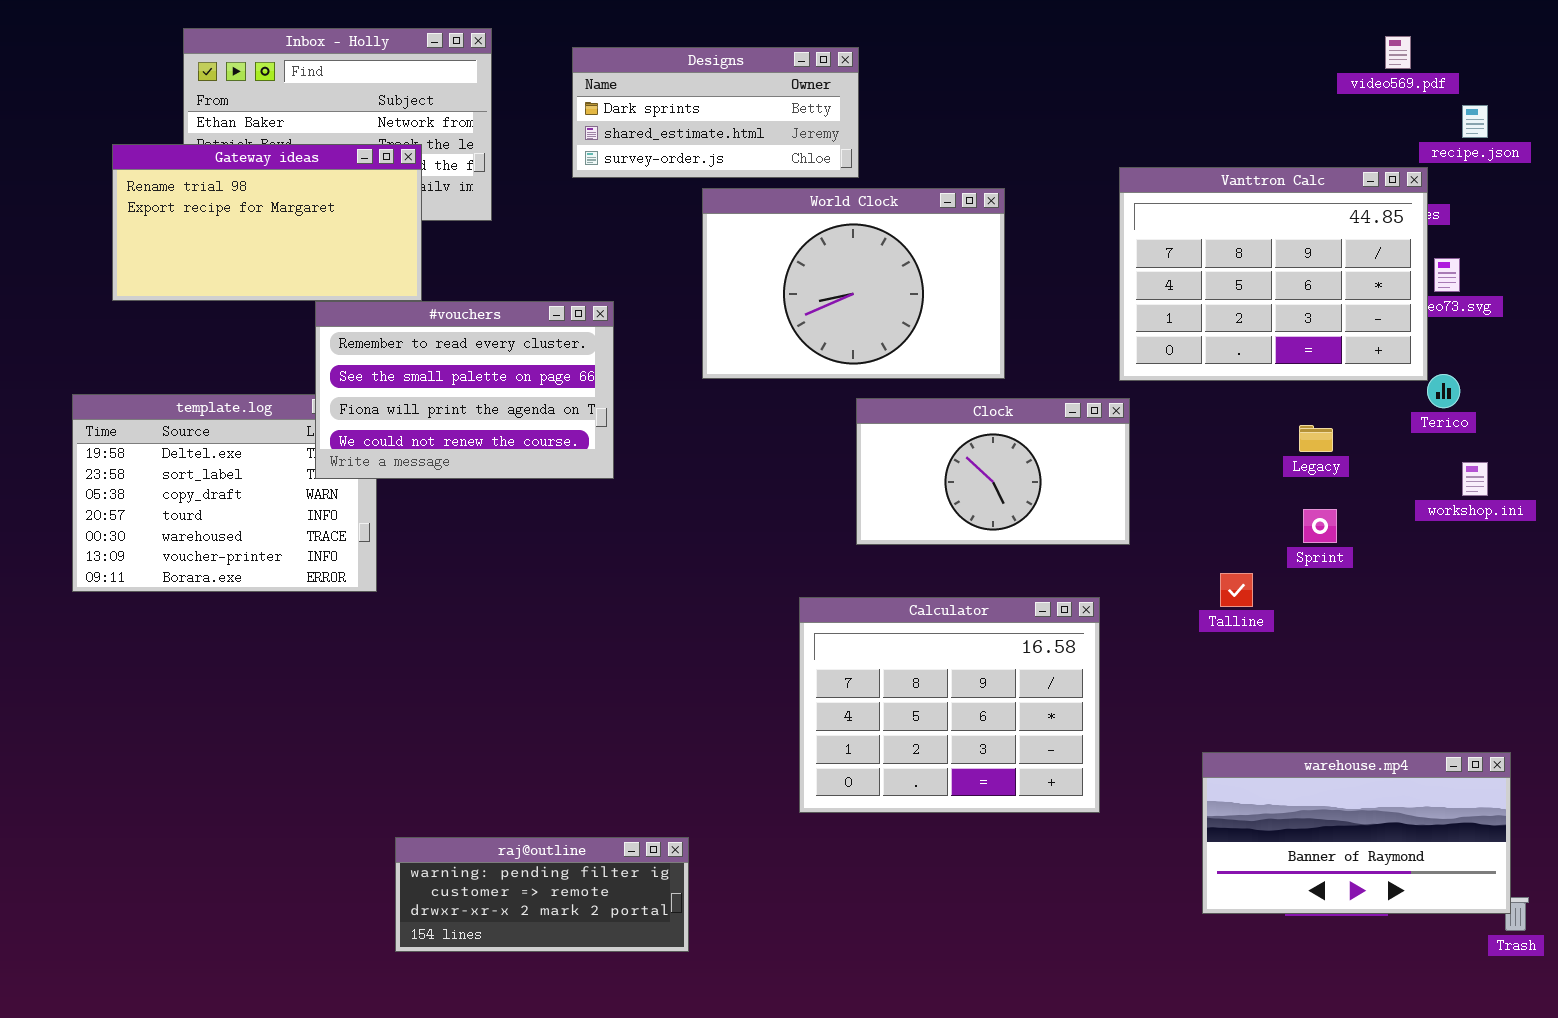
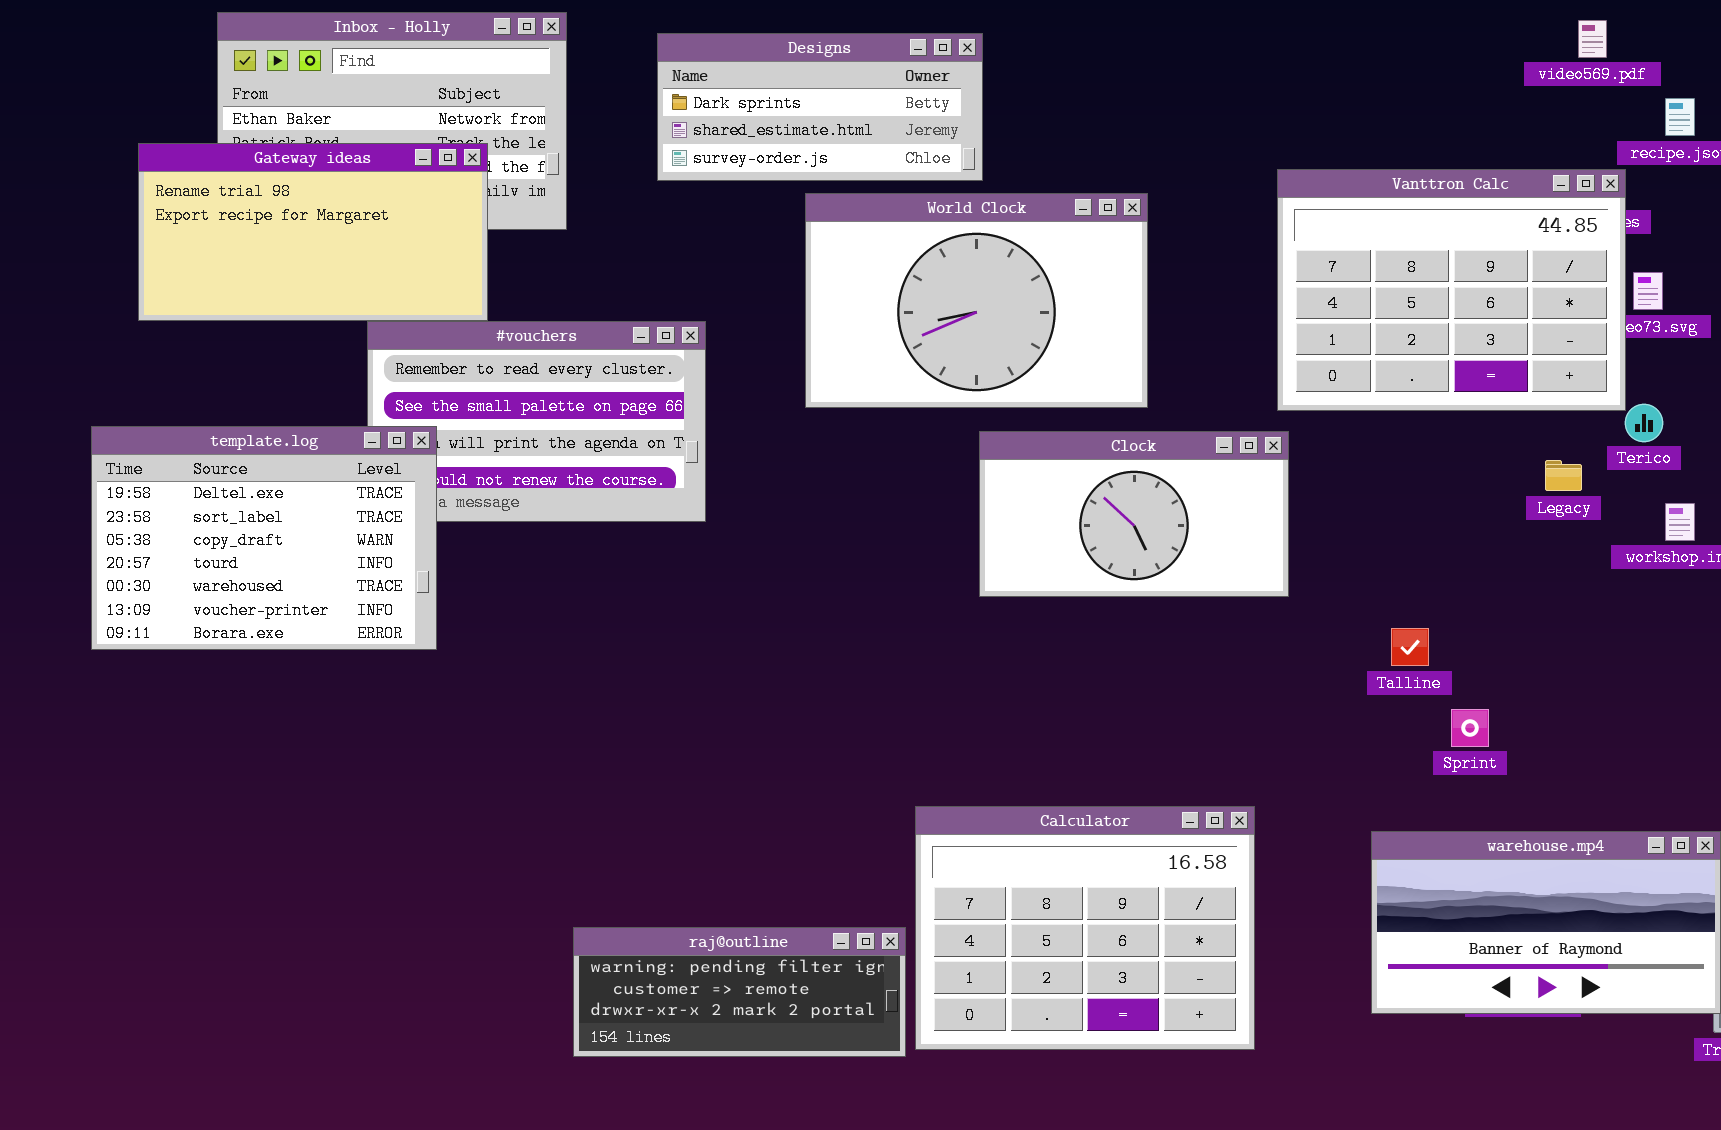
template.log: [72,394,377,592] -> [91,426,437,650], raised
Legacy: [1299,425,1333,452] -> [1545,460,1582,491], moved
Sprint: [1303,509,1337,543] -> [1451,709,1489,747], moved
Calculator: [799,597,1100,813] -> [915,806,1255,1050], moved
raj@outline: [395,837,689,952] -> [573,927,906,1057], moved

